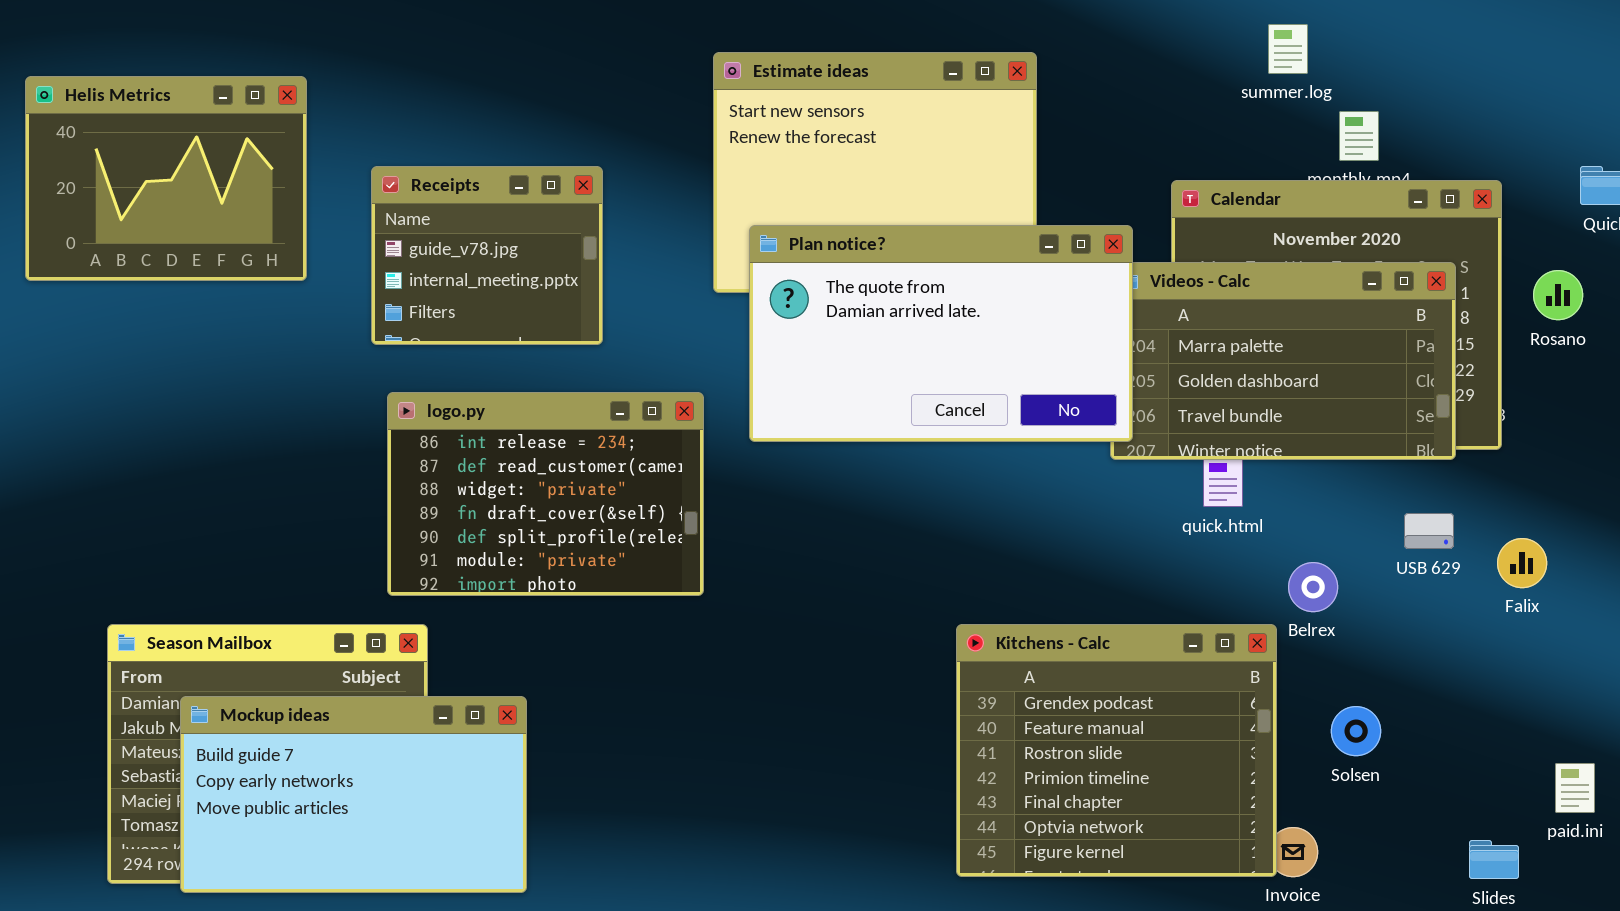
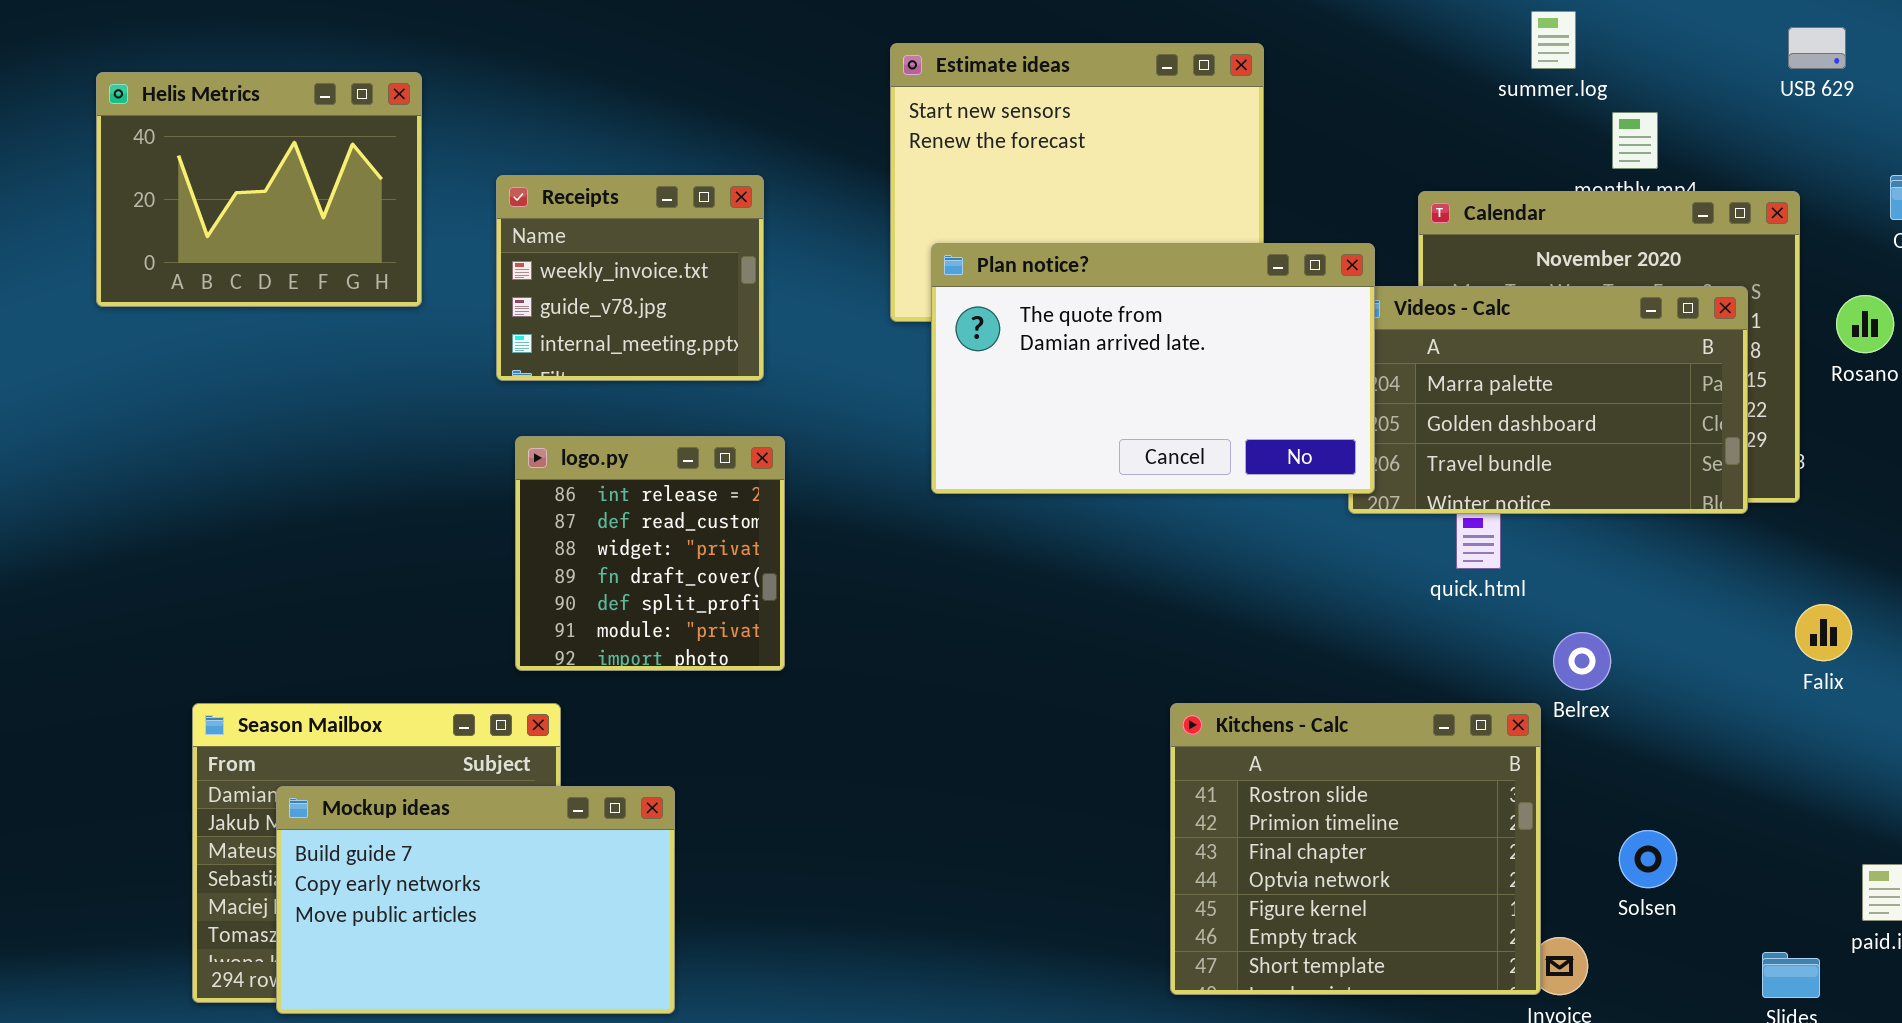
Receipts: [371,166,603,345] -> [496,175,764,381], scrolled up 1 row
logo.py: [387,392,704,596] -> [515,436,785,671], resized
USB 629: [1404,513,1454,549] -> [1788,27,1846,69], moved
Kitchens - Calc: [956,624,1277,877] -> [1170,703,1541,995], scrolled down 2 rows
Solsen: [1331,706,1381,756] -> [1619,830,1677,888], moved

